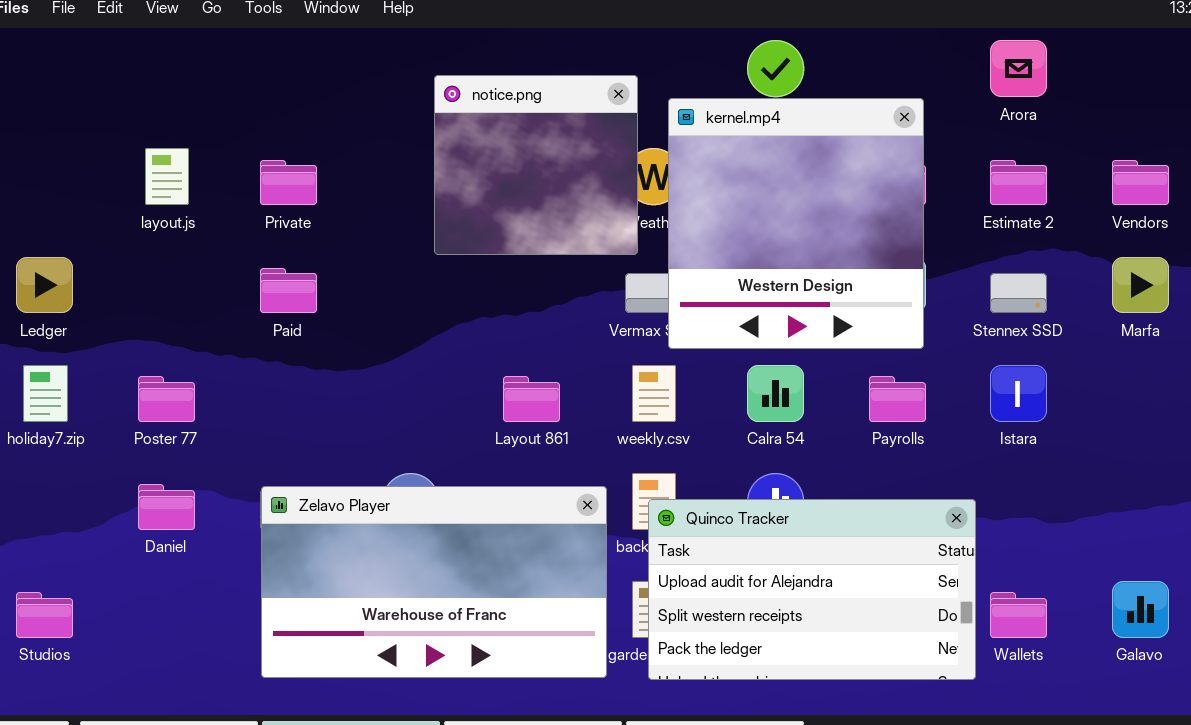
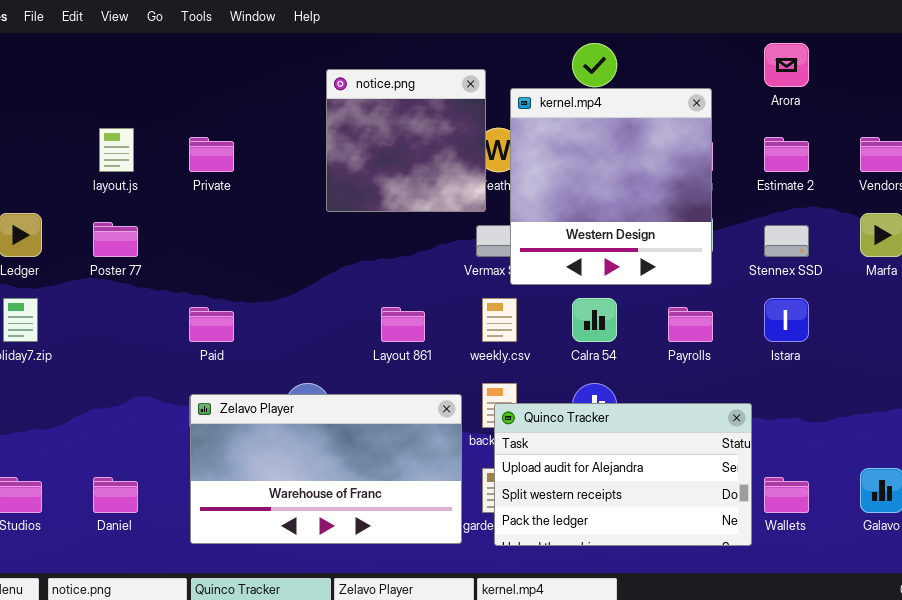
Paid: [260,268,317,313] -> [189,307,234,342], moved
Poster 77: [138,376,195,422] -> [93,222,138,257], moved
Daniel: [138,484,195,530] -> [93,477,138,513], moved

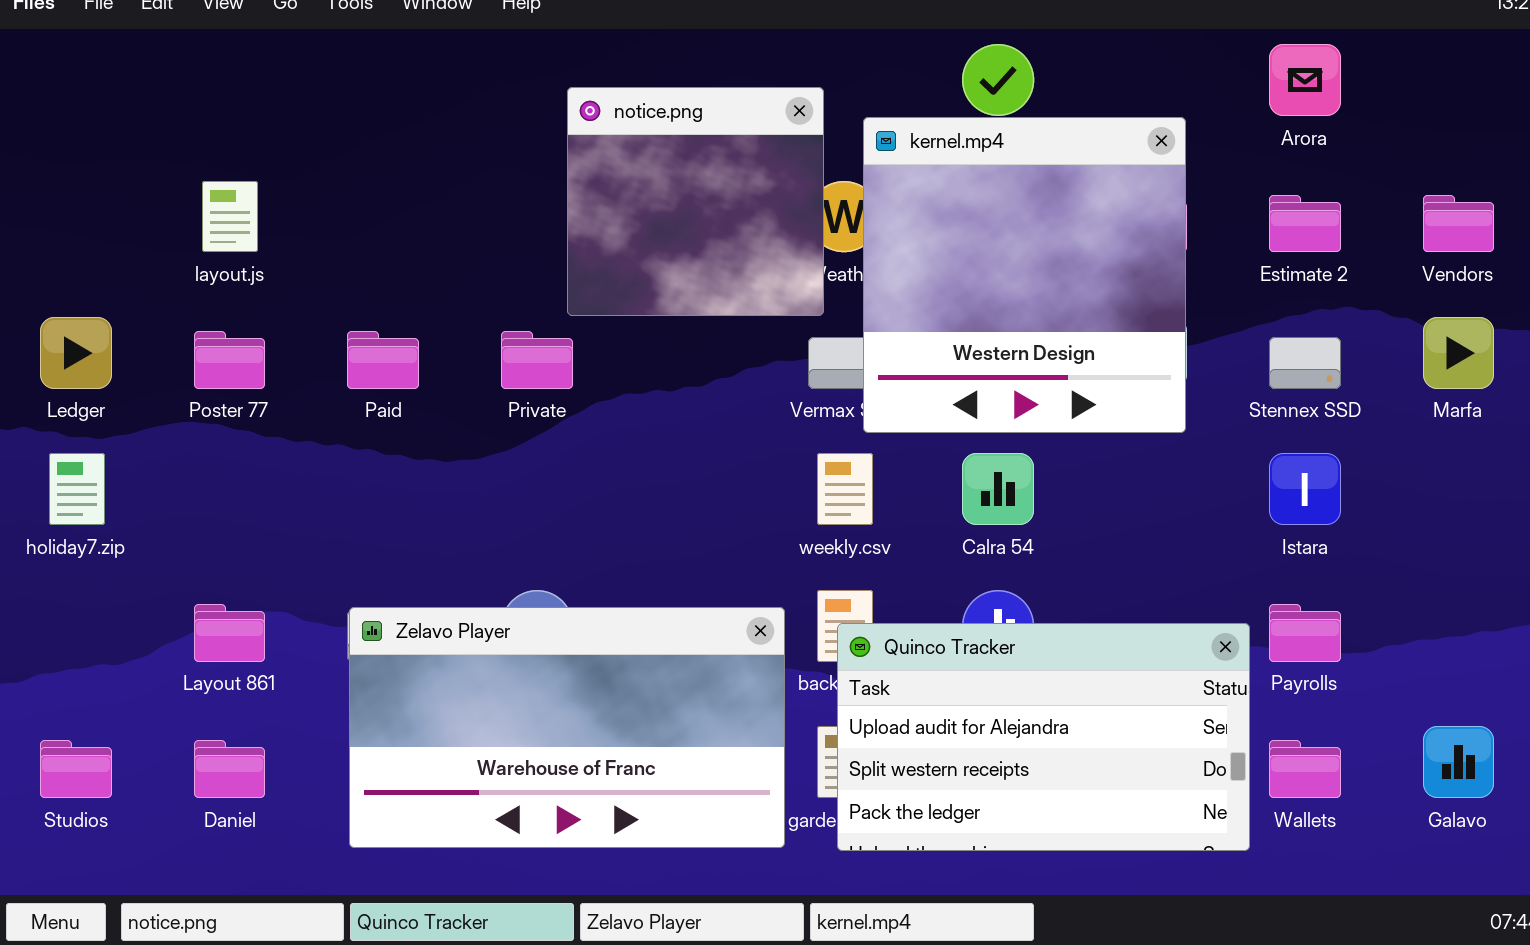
Private: [189,137,234,172] -> [501,331,573,389], moved
Paid: [189,307,234,342] -> [347,331,419,389], moved
Layout 861: [381,307,425,342] -> [194,604,265,662], moved
Payrolls: [668,307,713,342] -> [1269,604,1341,662], moved

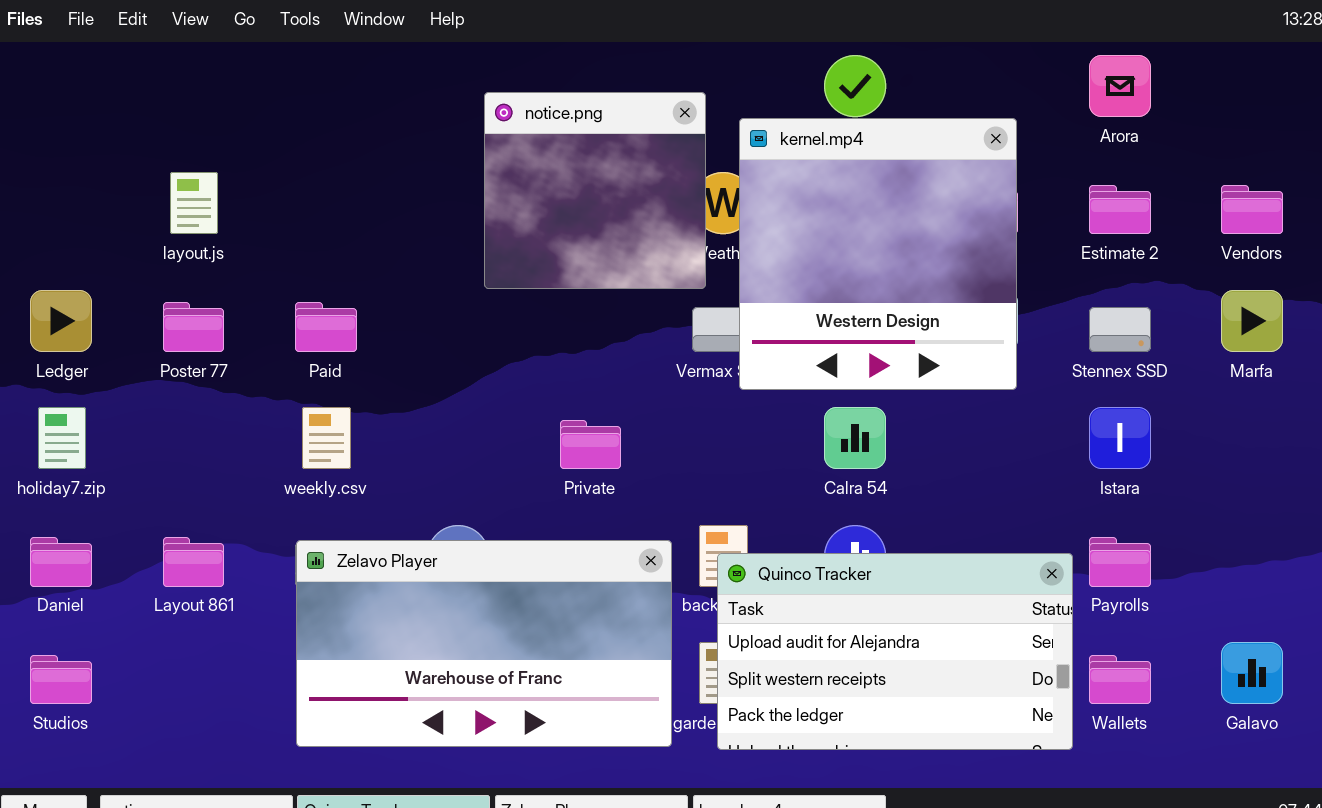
Private: [501,331,573,389] -> [560,420,621,469], moved
weekly.csv: [817,453,873,525] -> [302,407,351,469], moved
Daniel: [194,740,265,798] -> [30,537,92,587], moved

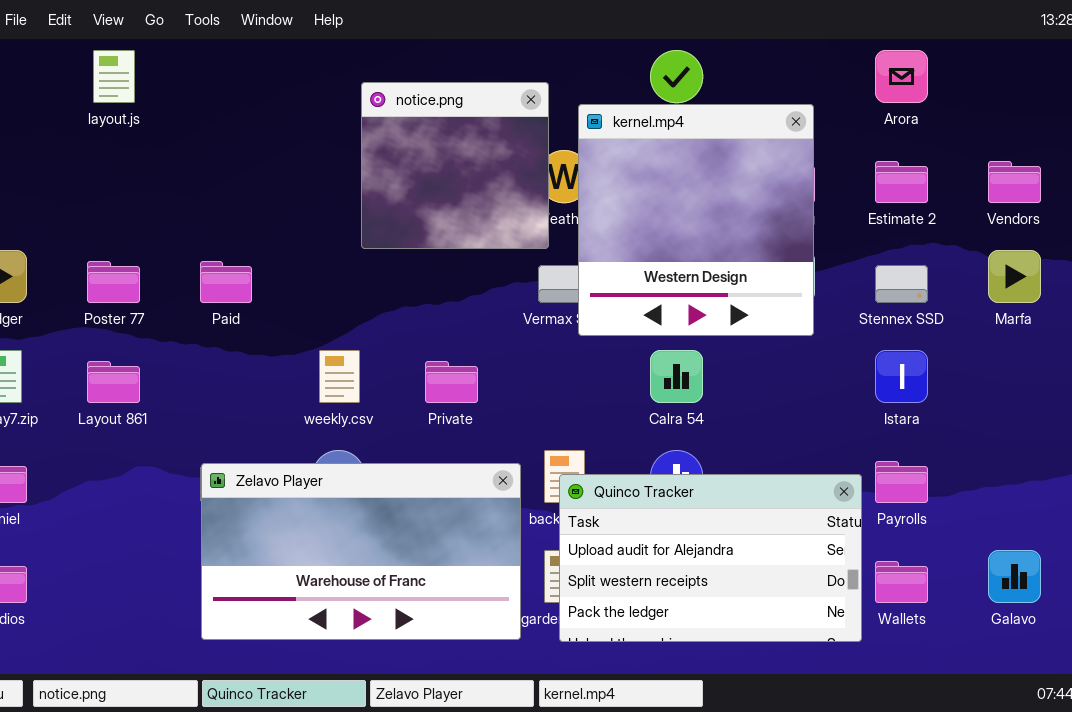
layout.js: [170,172,218,234] -> [93,50,135,103], moved
weekly.csv: [302,407,351,469] -> [319,350,360,403], moved
Layout 861: [163,537,224,587] -> [87,361,140,403], moved

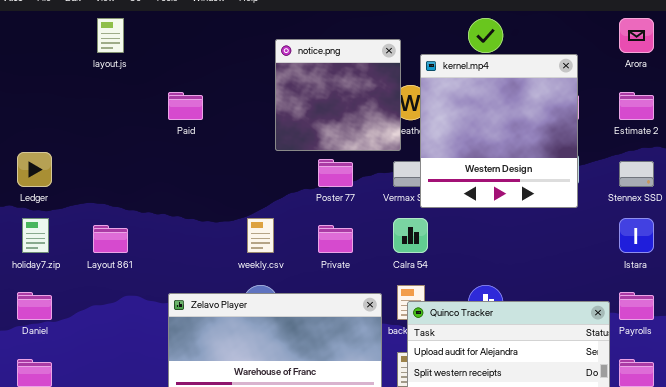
Poster 77: [87,261,140,303] -> [318,159,353,187], moved
Paid: [200,261,252,303] -> [168,92,203,120], moved
Calra 54: [650,350,703,403] -> [393,218,428,253], moved

